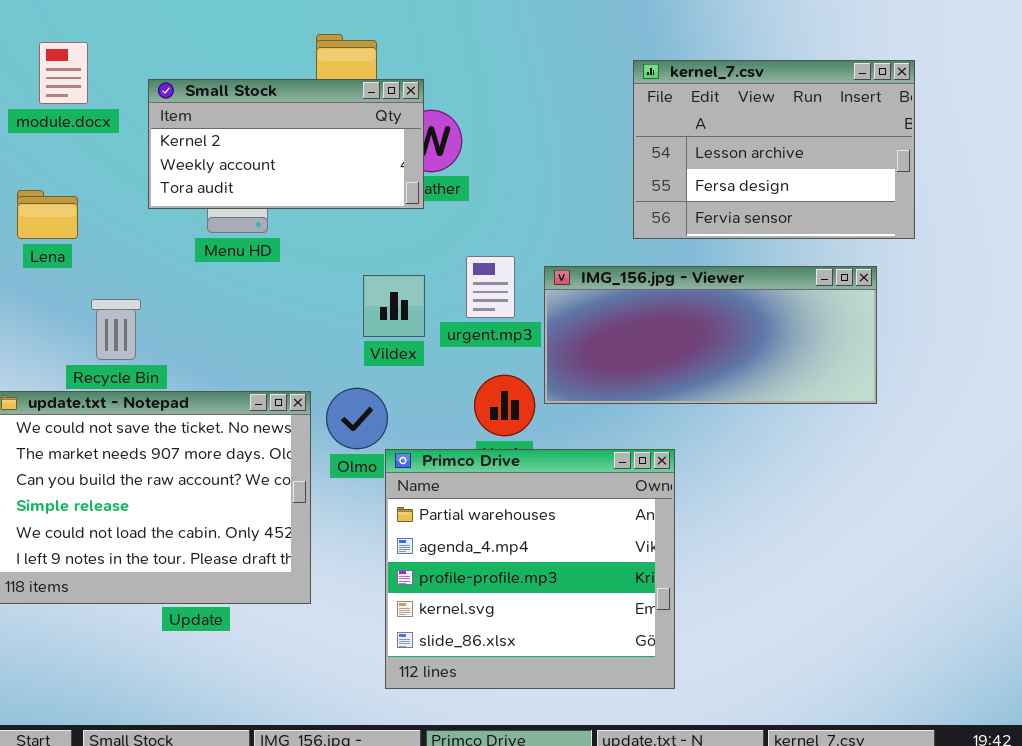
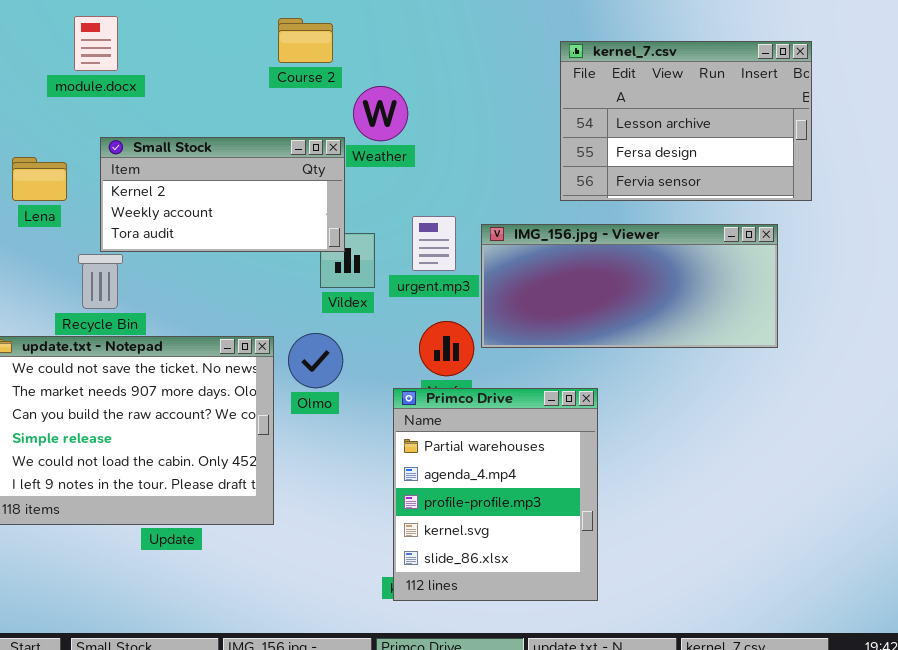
module.docx: [39,42,88,104] -> [74,16,118,71], moved
Small Stock: [148,79,424,209] -> [100,137,345,252], moved
Primco Drive: [385,449,675,689] -> [393,388,598,601], resized

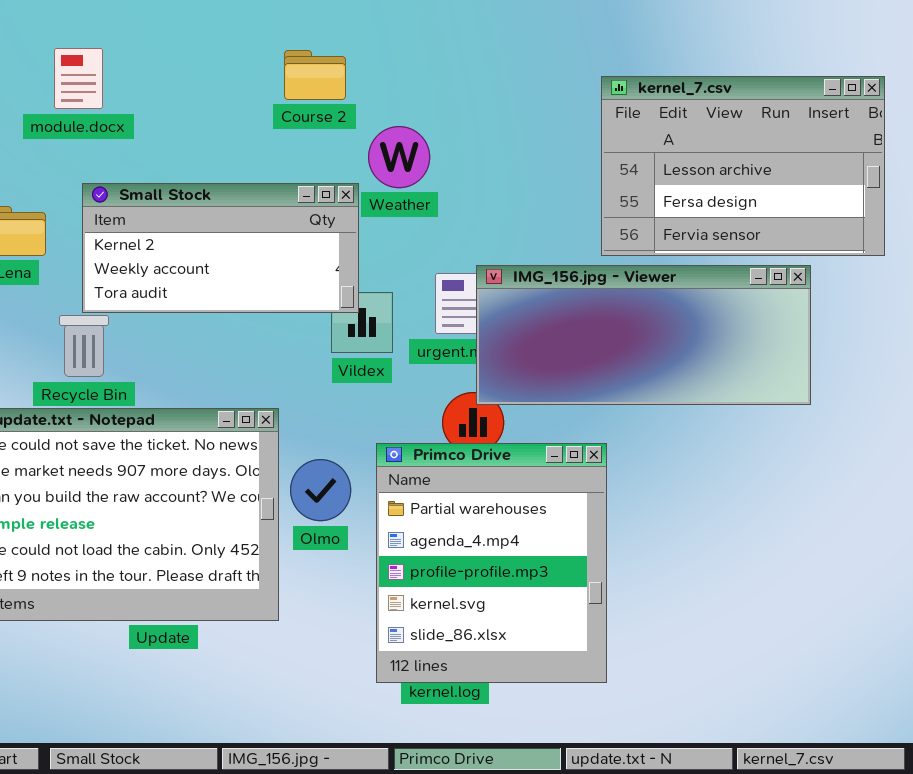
IMG_156.jpg - Viewer: [481,224,778,348] -> [476,265,811,405], moved
Olmo: [288,333,343,388] -> [290,459,351,521], moved
Primco Drive: [393,388,598,601] -> [376,443,607,683], moved

